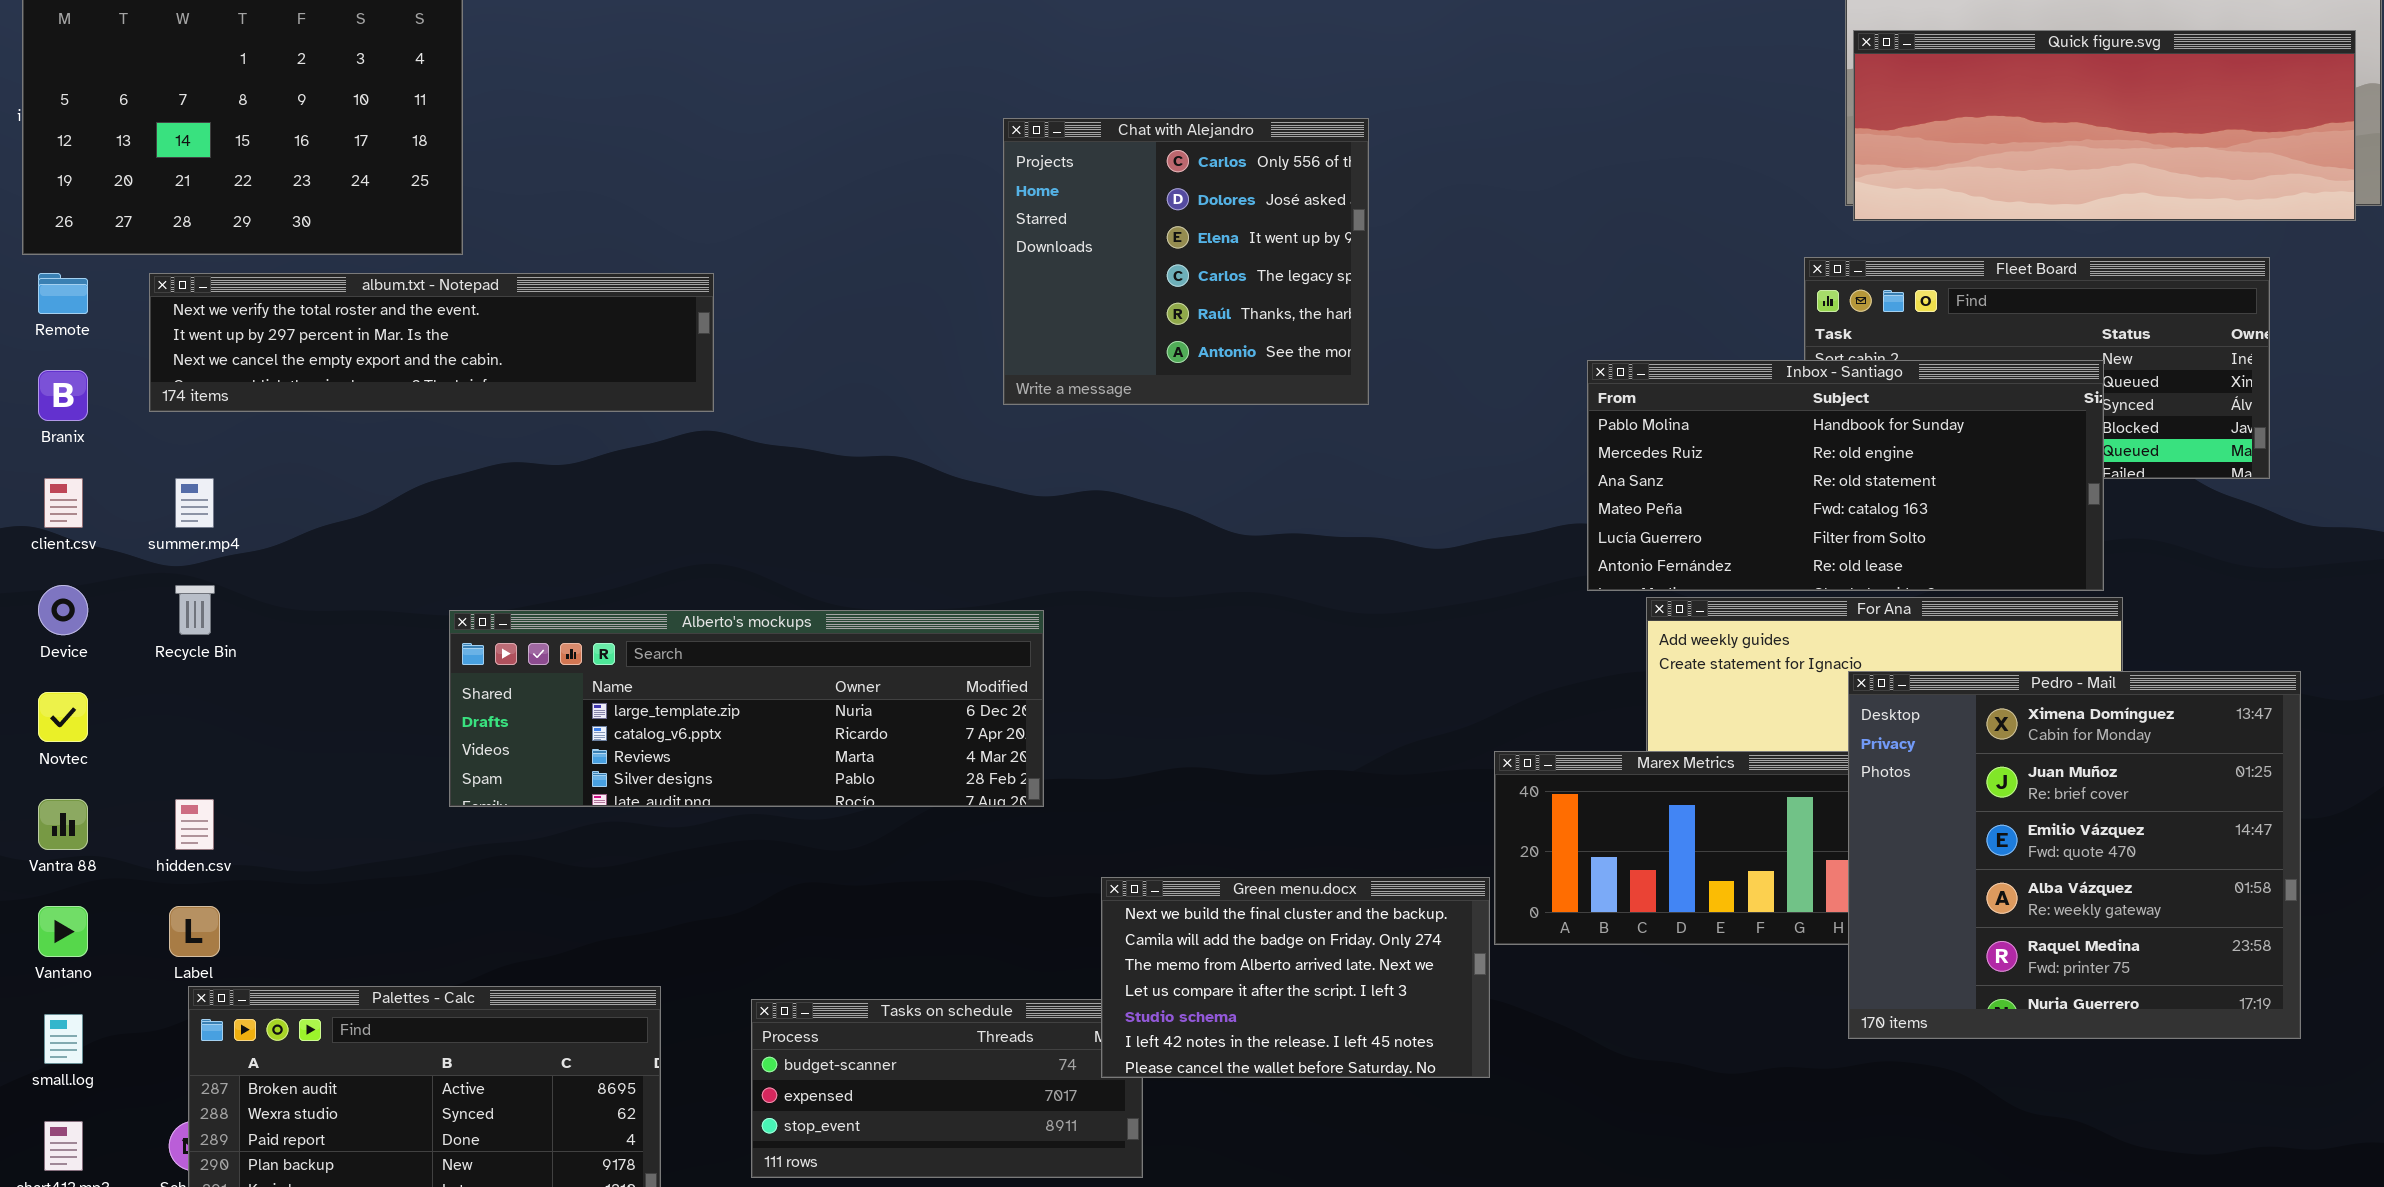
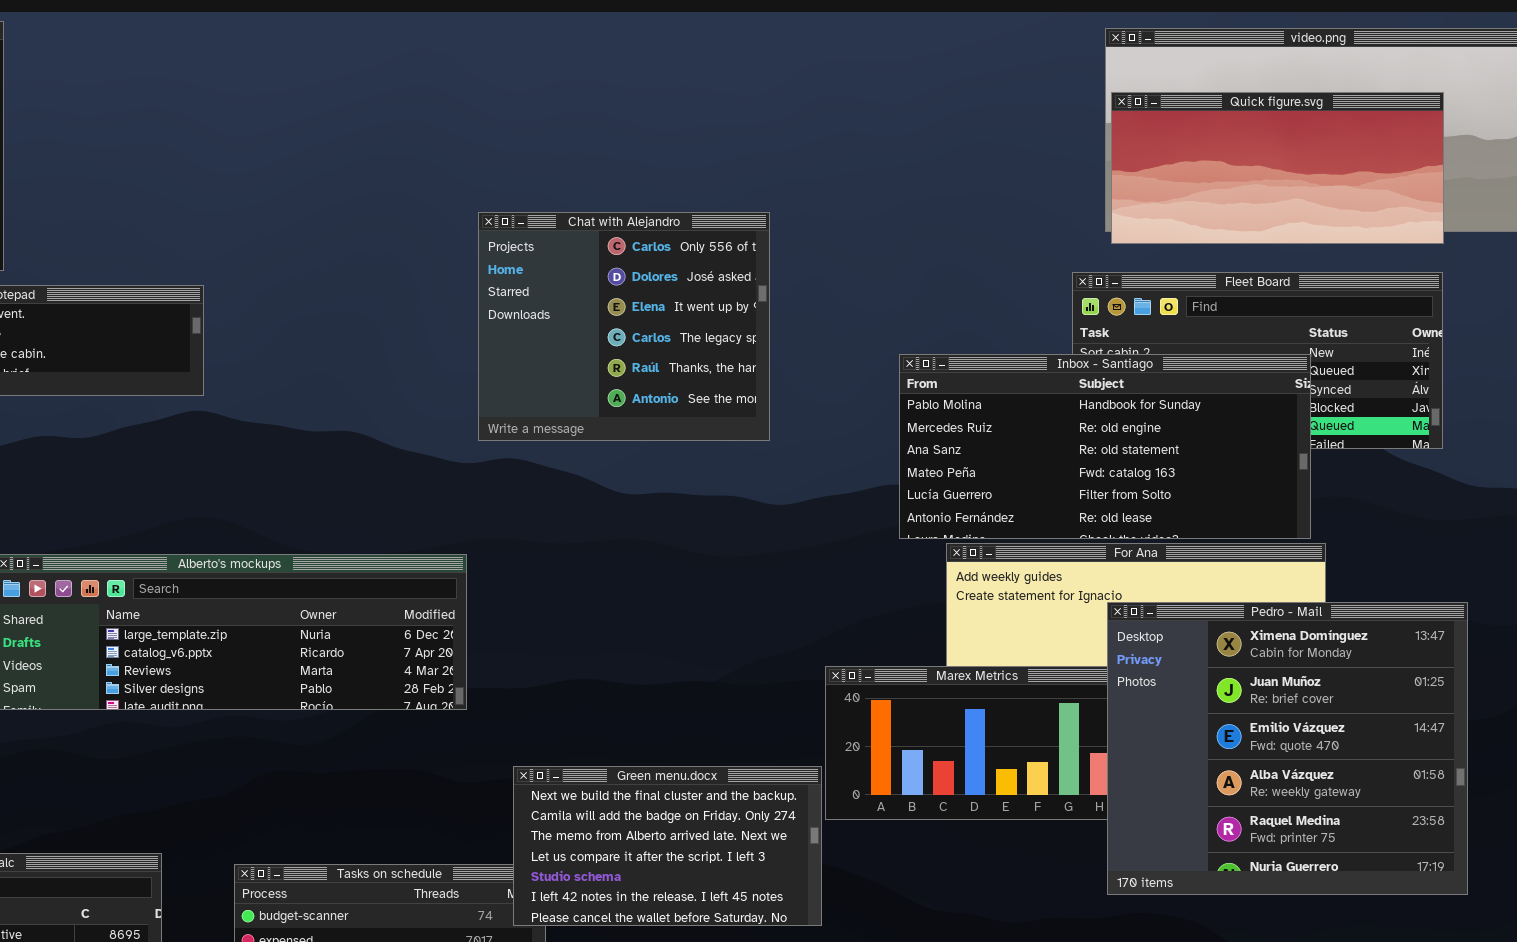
Quick figure.svg: [1853,30,2356,221] -> [1111,92,1444,244], resized
Chat with Alejandro: [1003,118,1369,405] -> [478,212,770,441], moved

